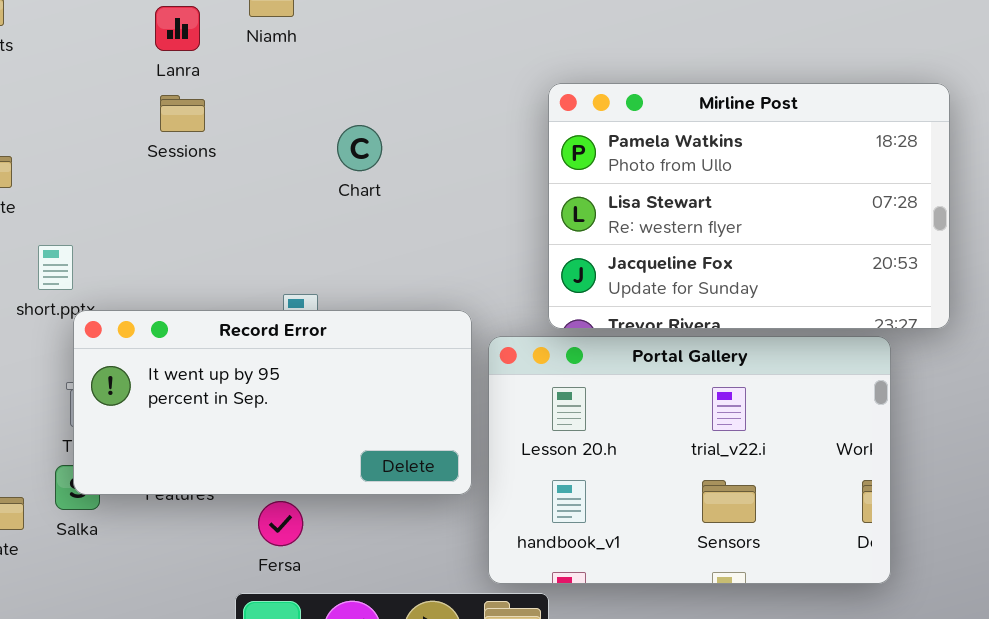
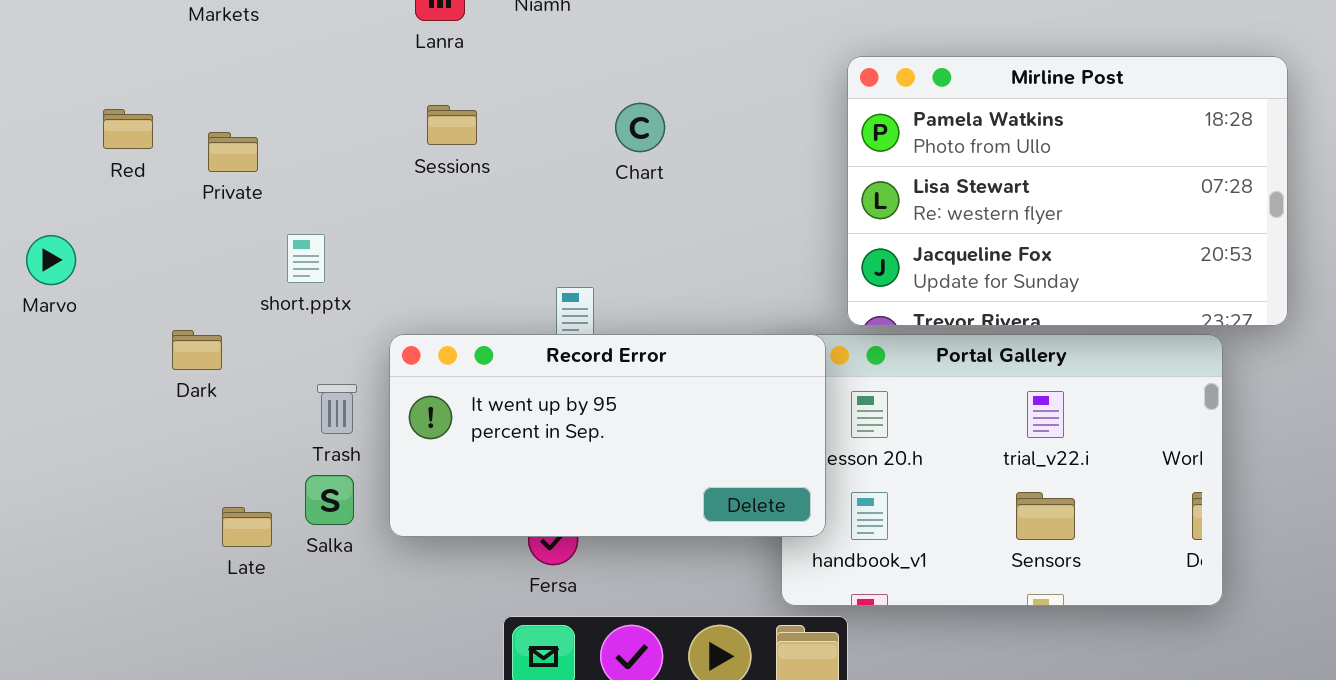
Sessions: [160,95,205,132] -> [427,105,477,145], moved
Record Error: [73,310,472,495] -> [389,334,826,537], moved

